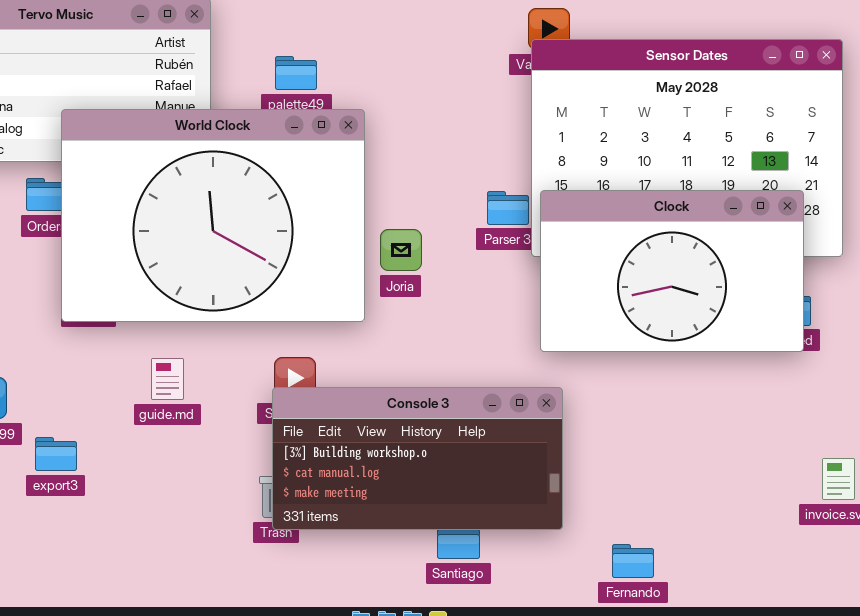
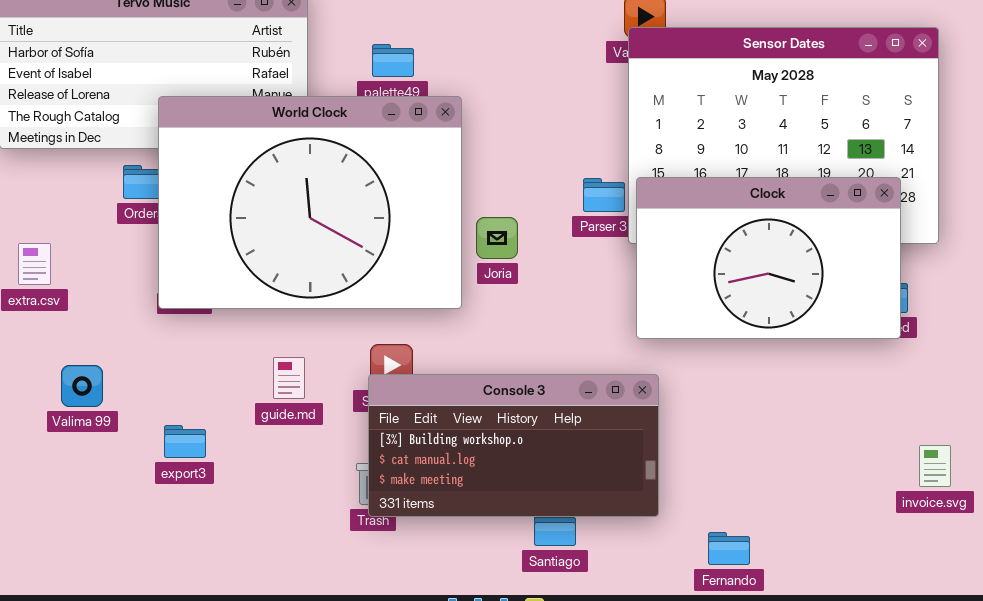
guide.md: [151,358,184,400] -> [273,357,305,399], moved
export3: [35,437,77,471] -> [164,425,206,458], moved

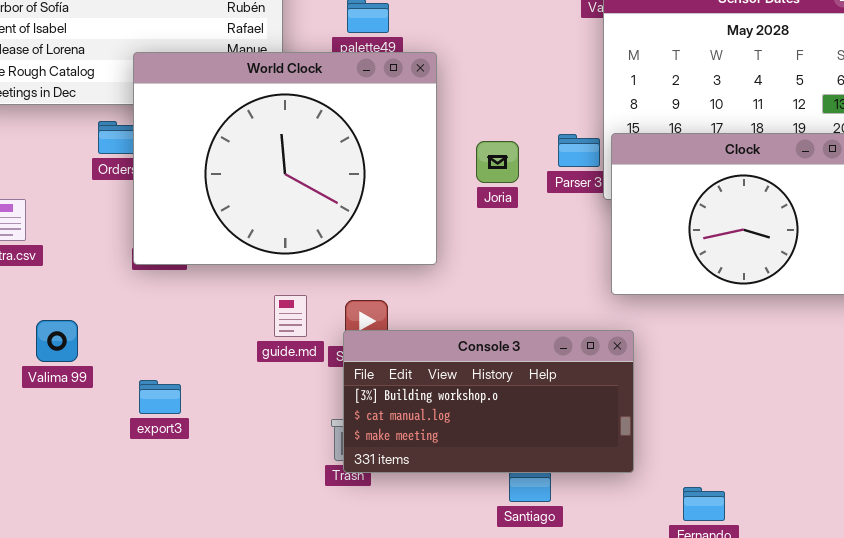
Joria: [476,217,518,259] -> [476,141,519,183], moved
guide.md: [273,357,305,399] -> [274,295,307,337], moved

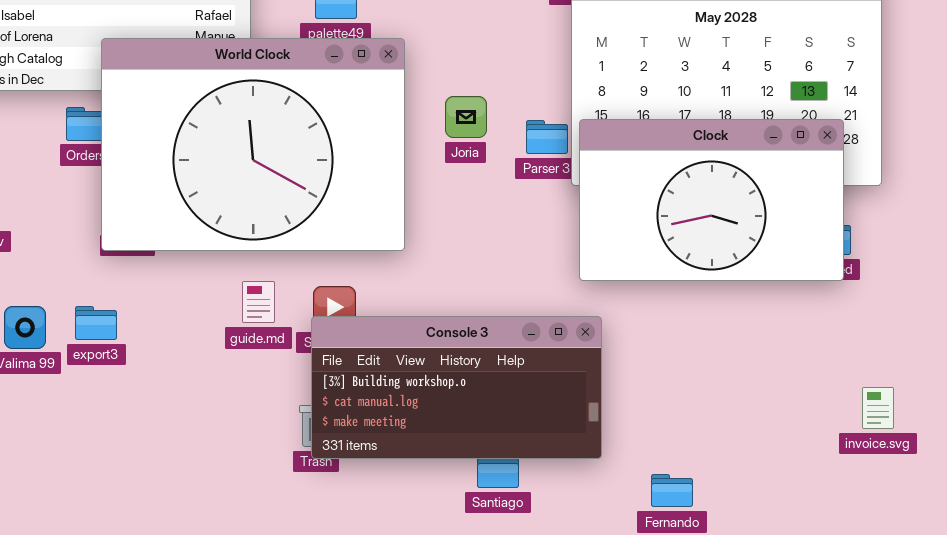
Joria: [476,141,519,183] -> [445,96,487,138], moved
export3: [139,380,181,414] -> [75,306,117,340], moved

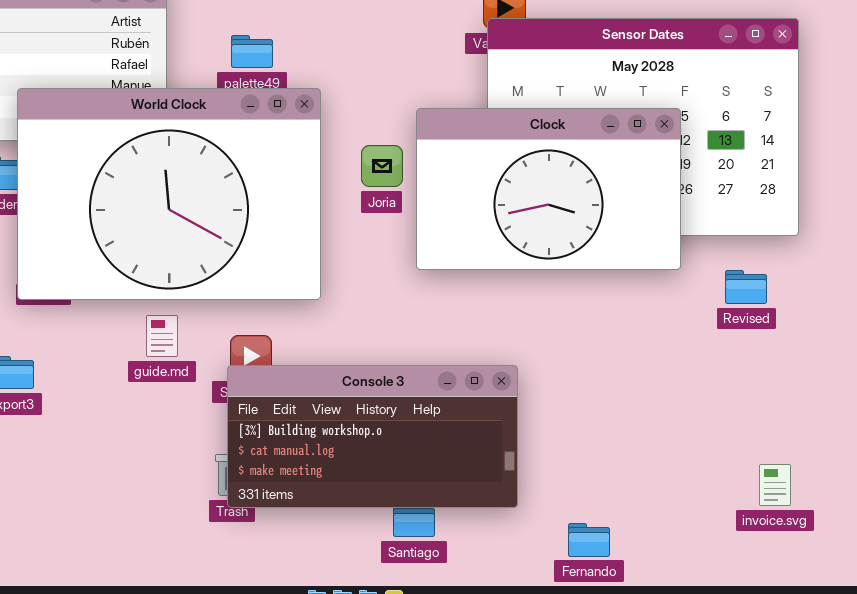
Clock: [579,119,844,281] -> [416,108,681,270], moved
guide.md: [242,281,275,323] -> [146,315,178,357], moved
invoice.svg: [862,387,894,429] -> [759,464,791,506], moved

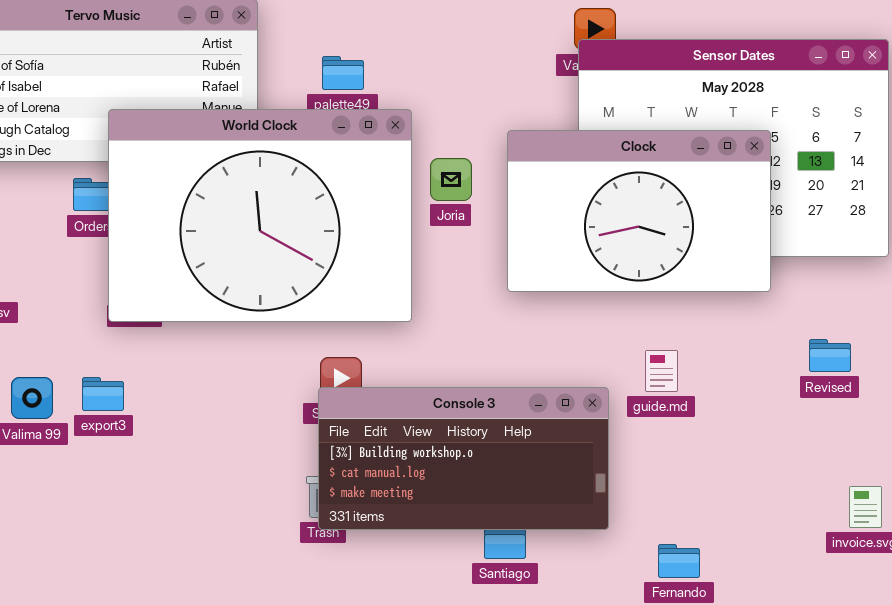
Joria: [361,145,403,187] -> [430,158,472,201], moved
Revised: [725,270,767,304] -> [809,339,851,372], moved
guide.md: [146,315,178,357] -> [645,350,678,392], moved

